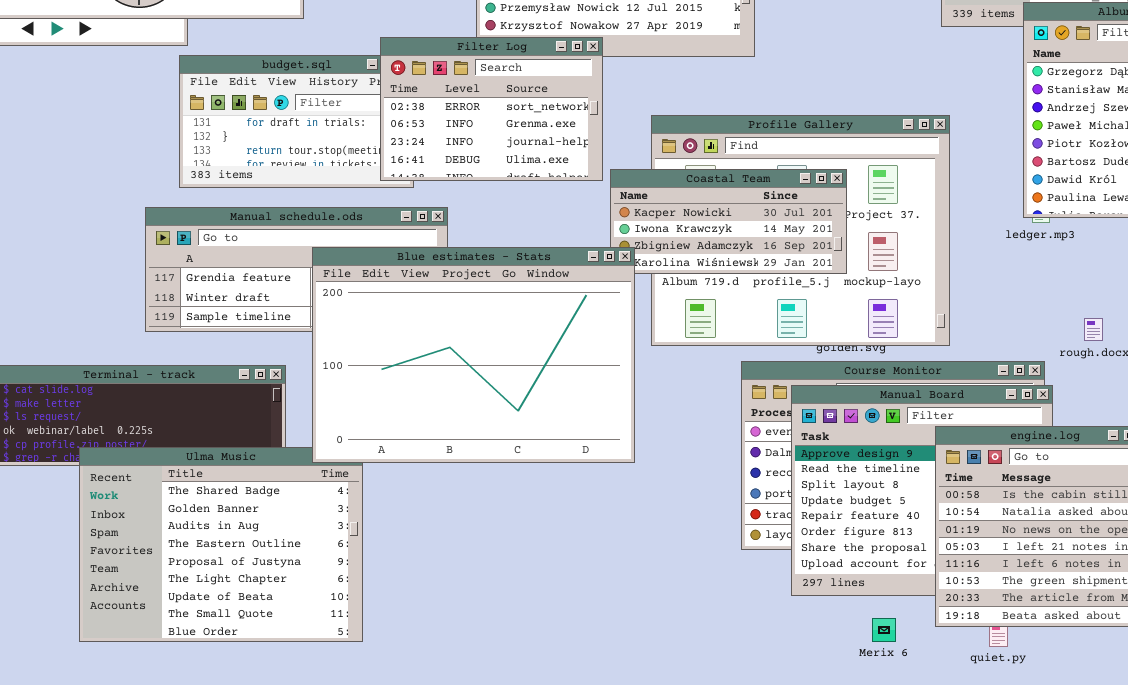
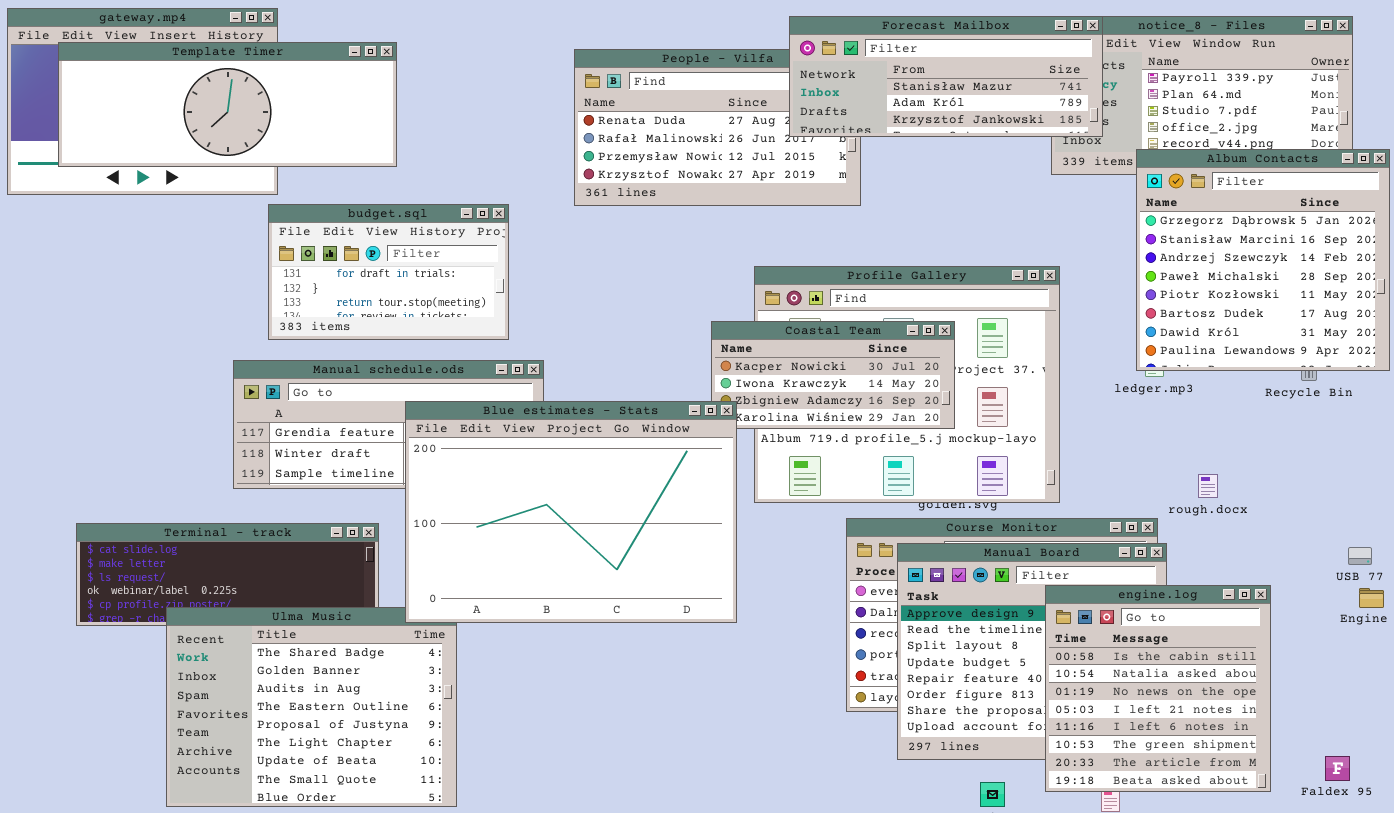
Filter Log: [380,37,603,181] -> none, closed

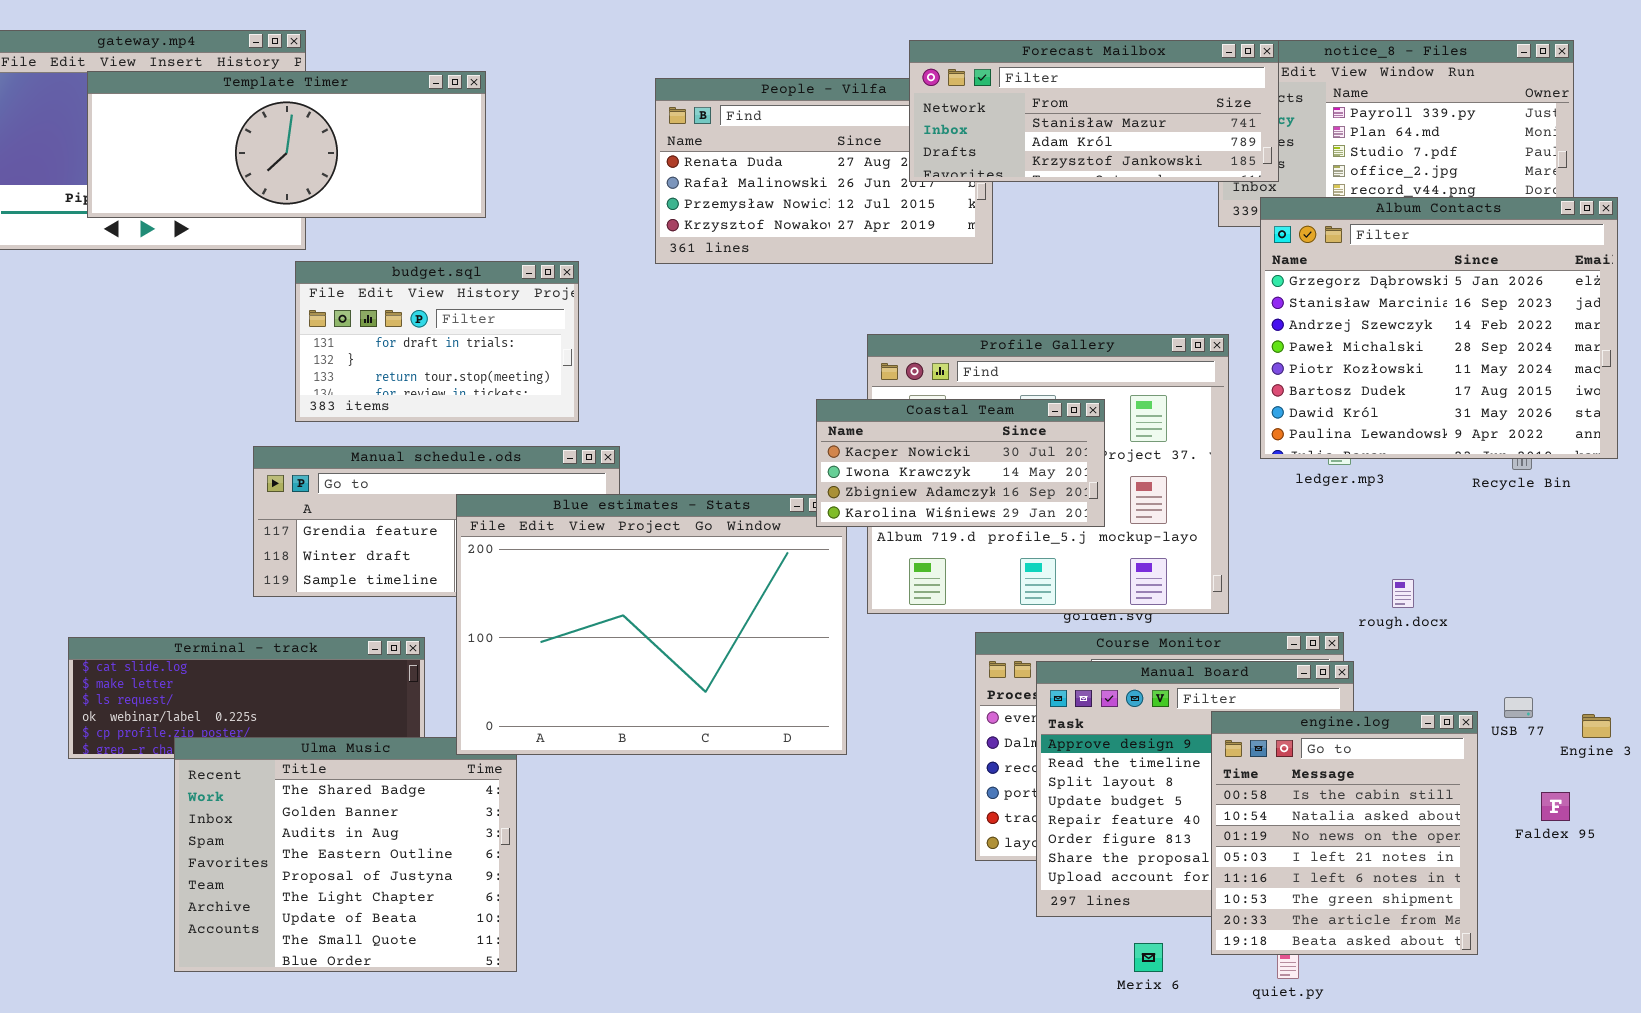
Template Timer: [58,42,397,167] -> [87,71,486,218], moved
Album Contacts: [1136,149,1390,371] -> [1260,197,1618,459], resized
Coastal Team: [711,321,955,429] -> [816,399,1105,527], raised
USB 77: [1348,547,1372,565] -> [1504,697,1533,718], moved
Faldex 95: [1325,756,1350,781] -> [1541,792,1570,821], moved

